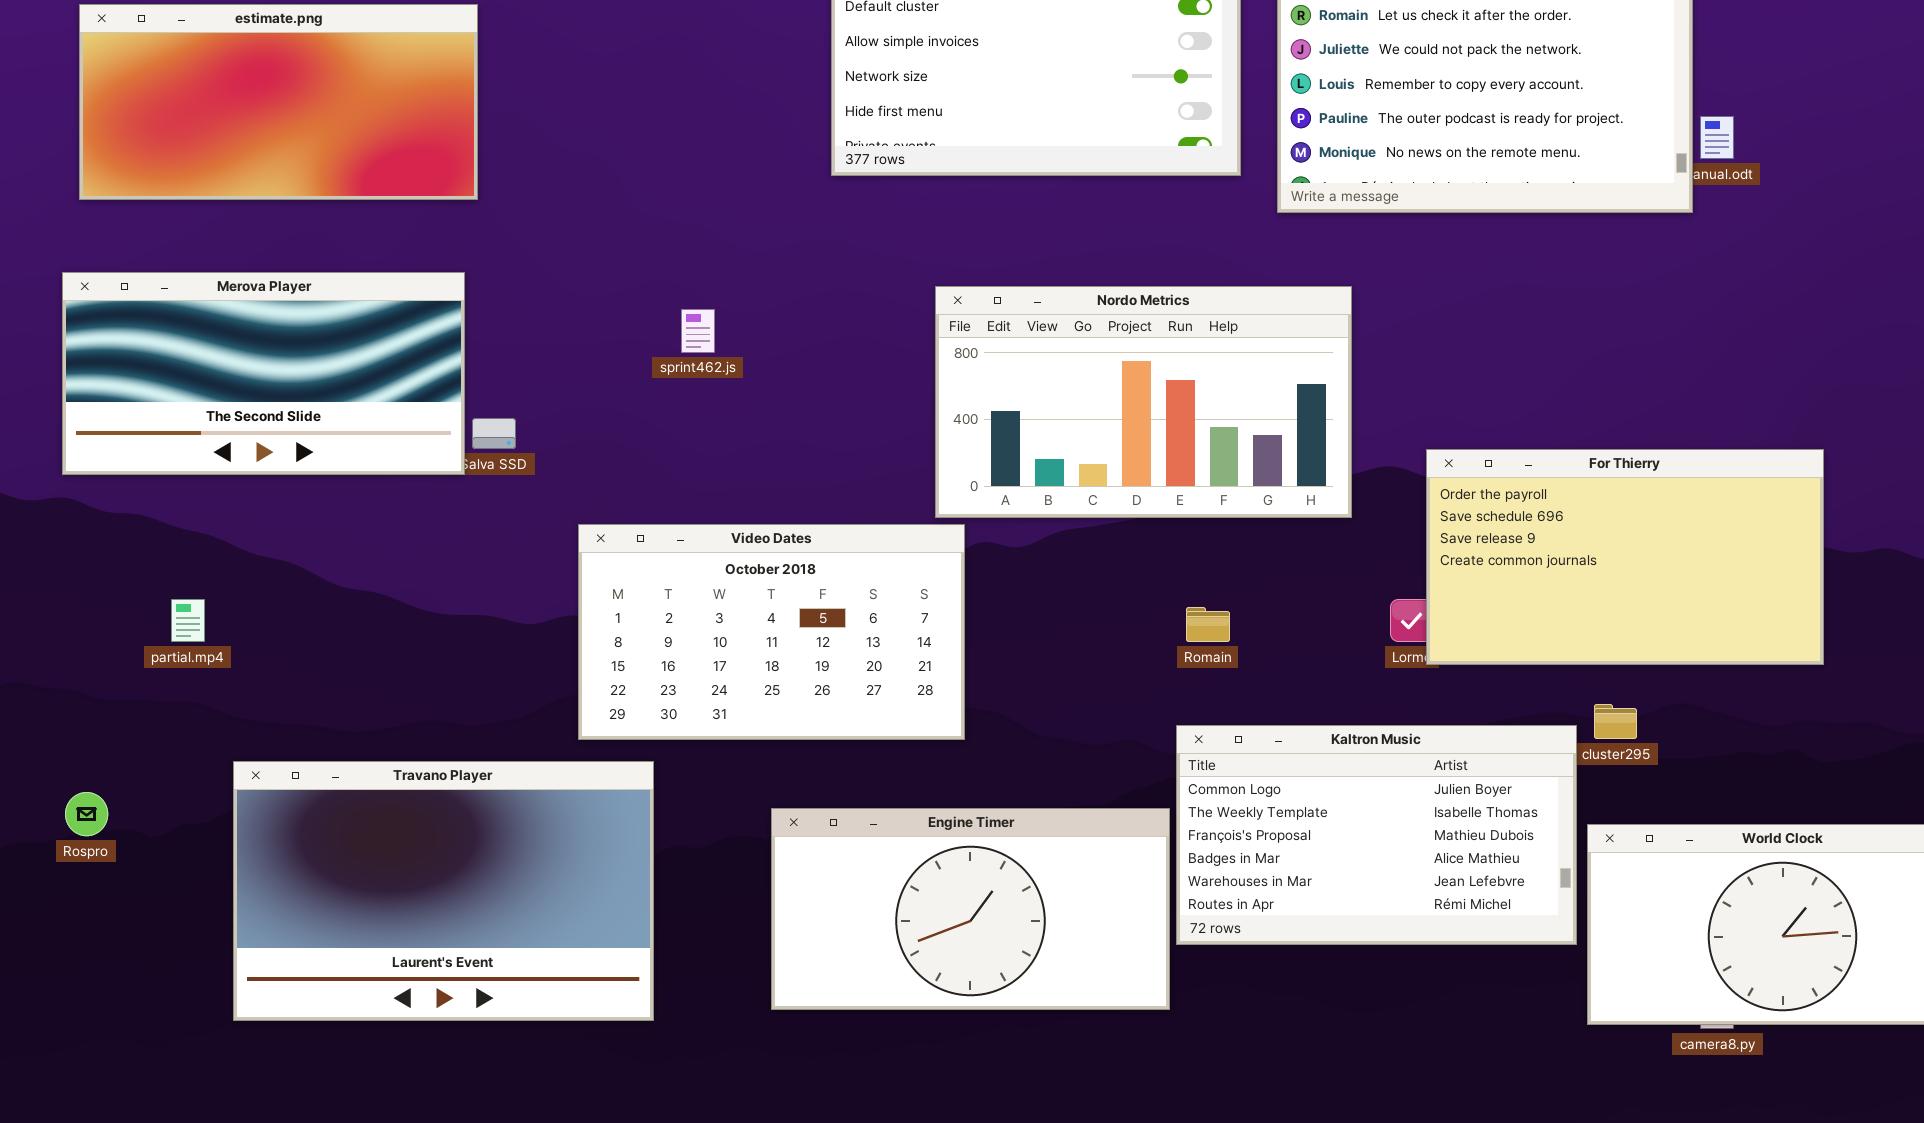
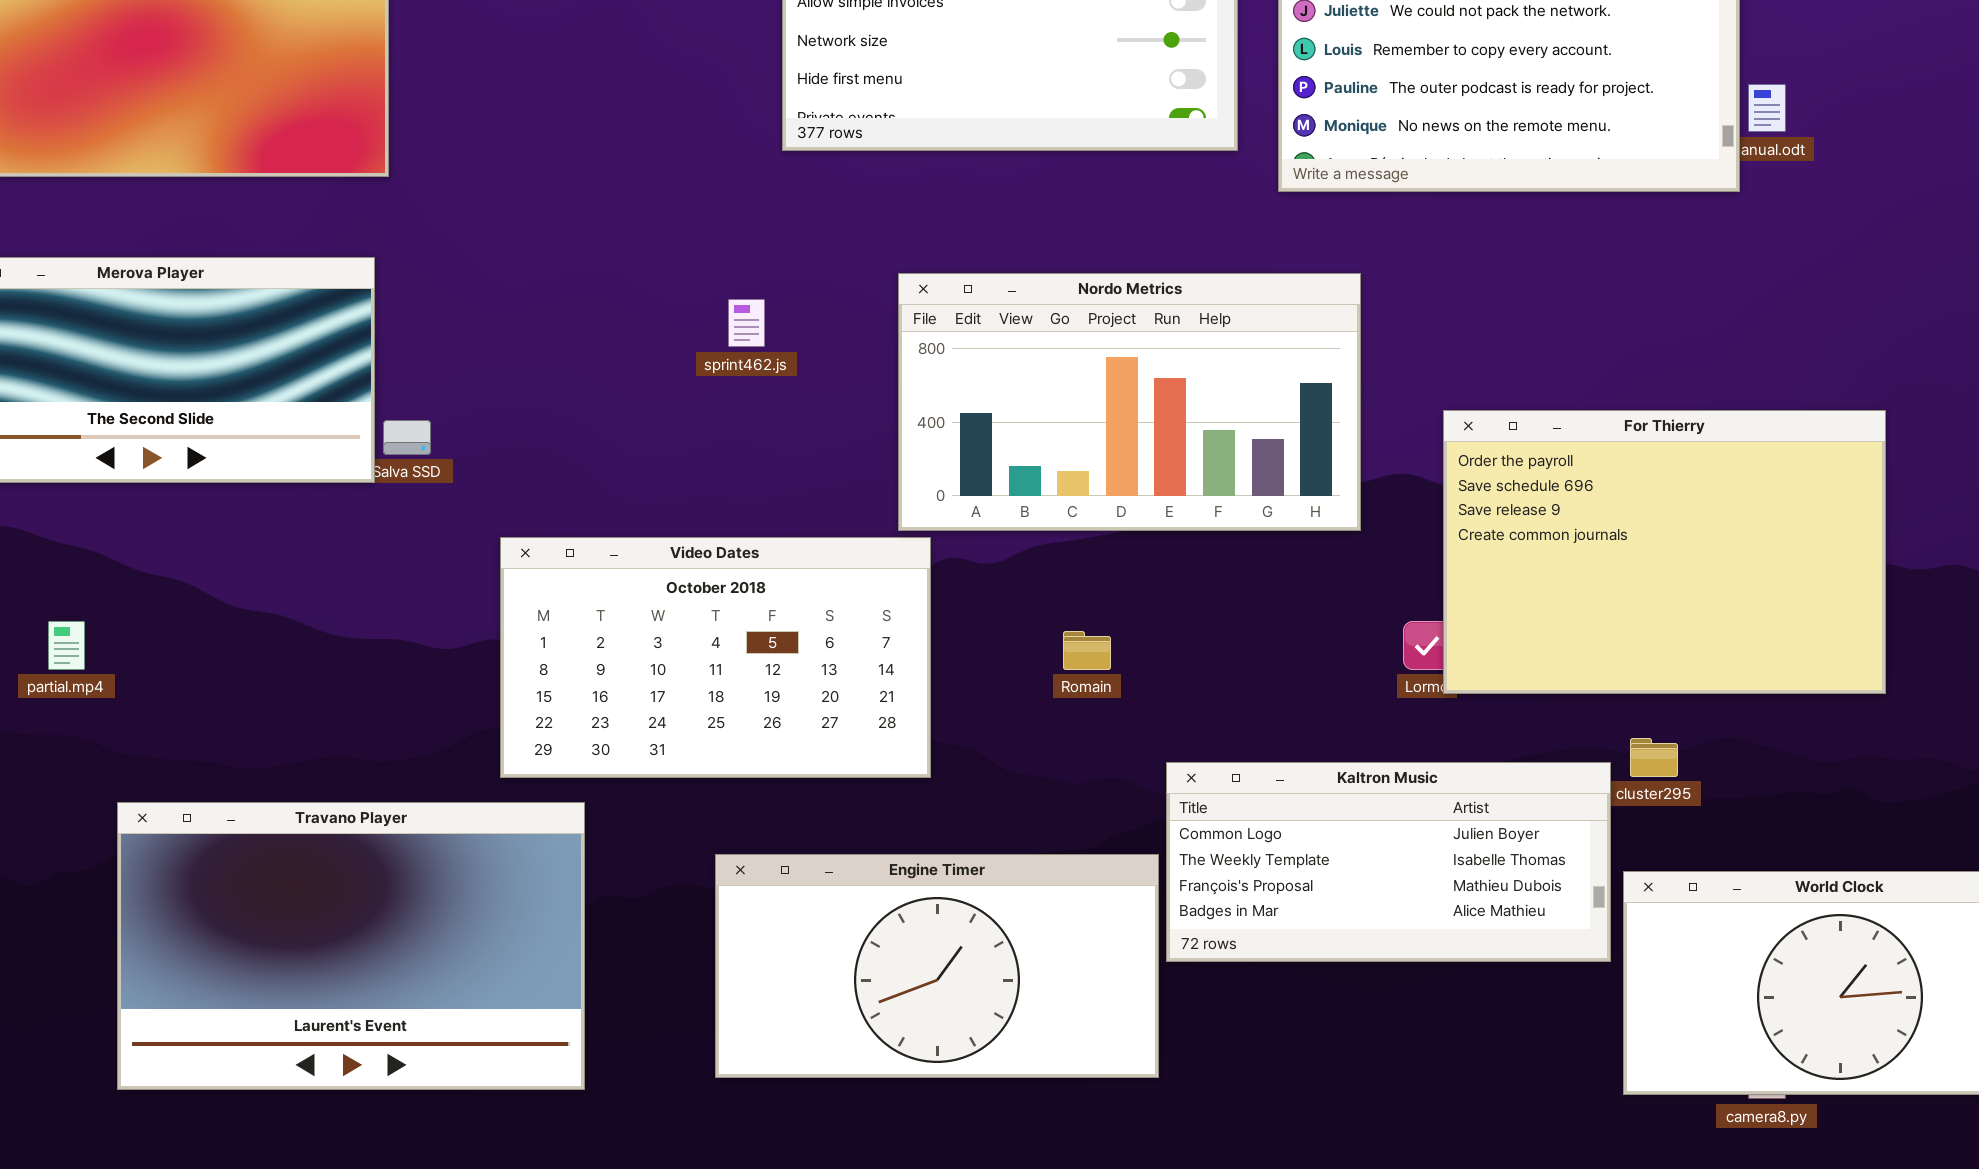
sprint462.js: [681,309,715,353] -> [728,299,765,347], moved
For Thierry: [1426,449,1824,665] -> [1443,410,1886,694], resized
Romain: [1186,607,1230,642] -> [1063,631,1111,670], moved
Kaltron Music: [1176,725,1577,945] -> [1166,762,1611,962], resized

